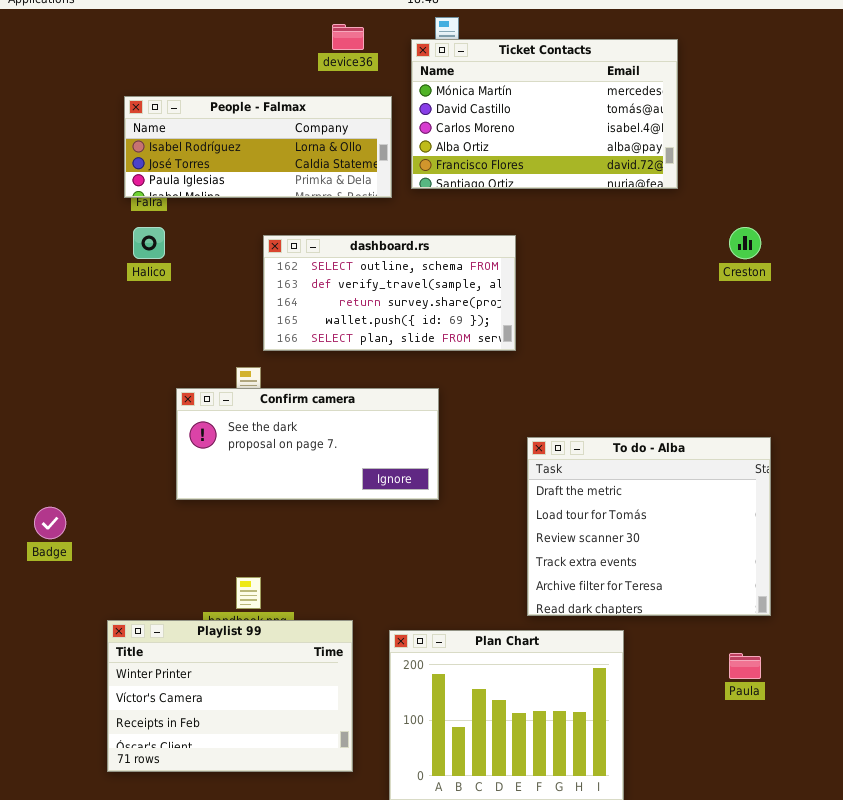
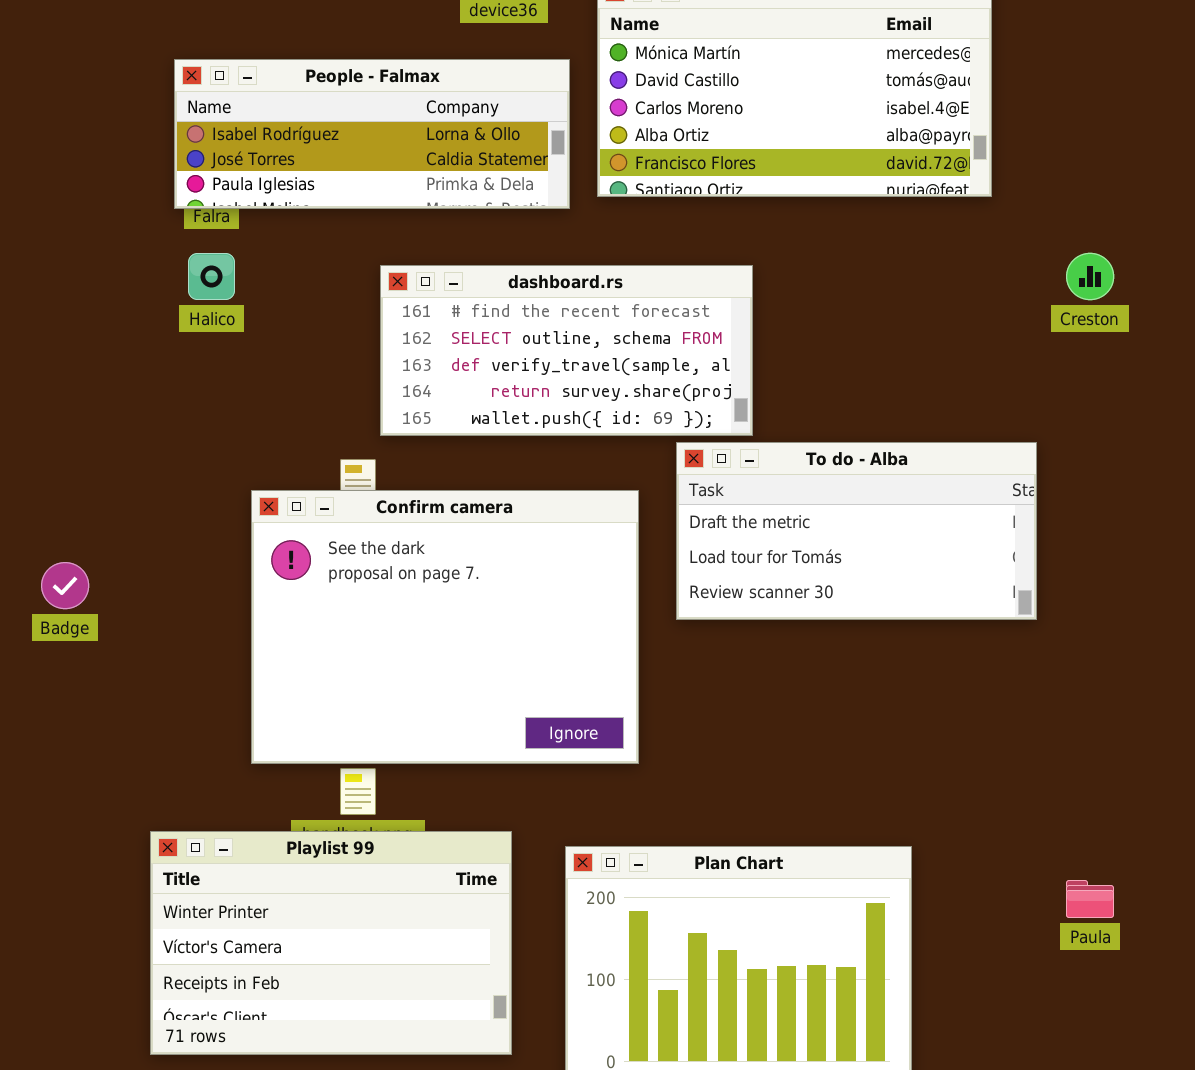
dashboard.rs: [263,235,516,351] -> [380,265,753,436], scrolled up 1 row
Confirm camera: [176,388,439,500] -> [251,490,639,764], resized
To do - Alba: [527,437,771,616] -> [676,442,1037,620], moved, resized
Badge: [34,507,66,539] -> [41,562,89,609], moved

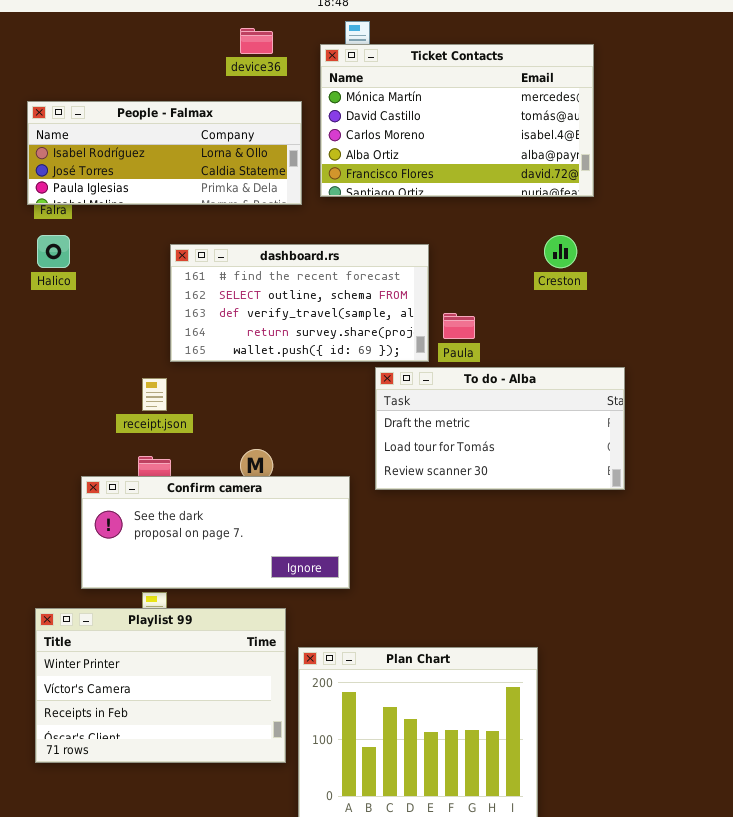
Creston: [1066,253,1114,300] -> [544,235,577,268], moved
Confirm camera: [251,490,639,764] -> [81,476,350,589], resized
Playlist 99: [150,831,512,1055] -> [35,608,286,763], moved
Paula: [1066,880,1114,918] -> [443,313,475,339], moved

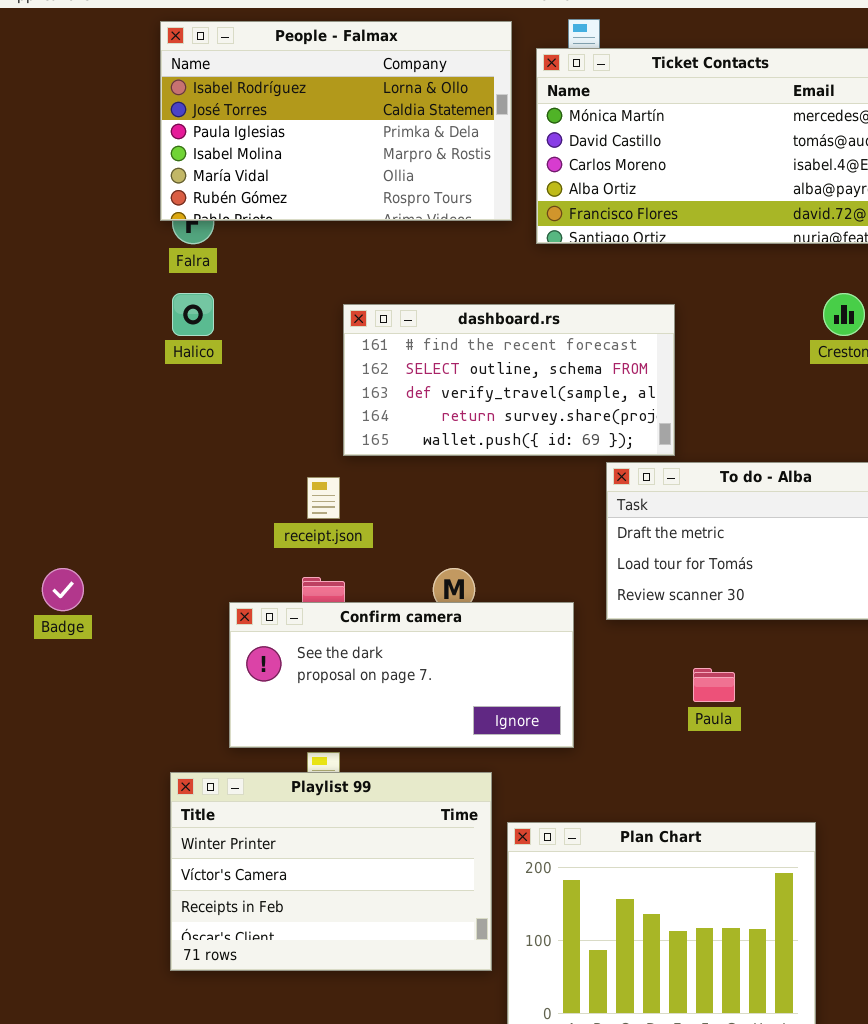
People - Falmax: [27,101,302,205] -> [160,21,512,221], moved, resized
Paula: [443,313,475,339] -> [693,668,735,702], moved

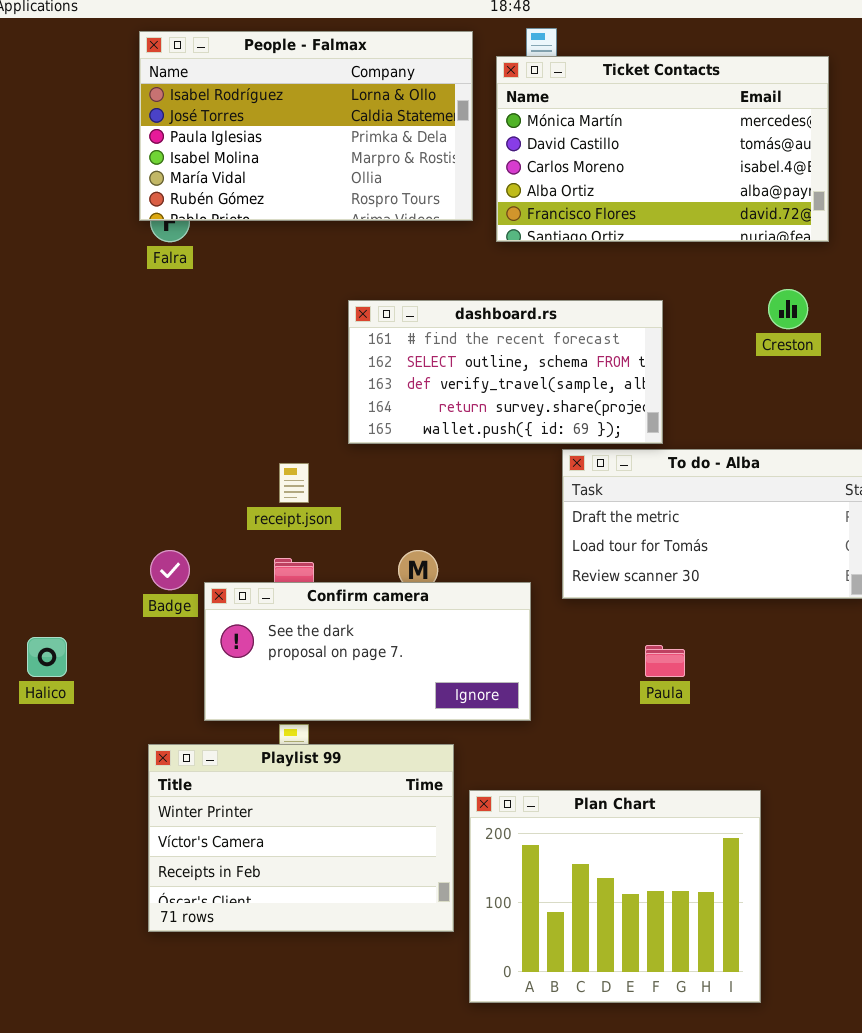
Halico: [172,293,214,336] -> [27,637,67,677], moved
dashboard.rs: [343,304,675,456] -> [348,300,663,444], moved
Badge: [42,568,84,611] -> [150,550,190,590], moved

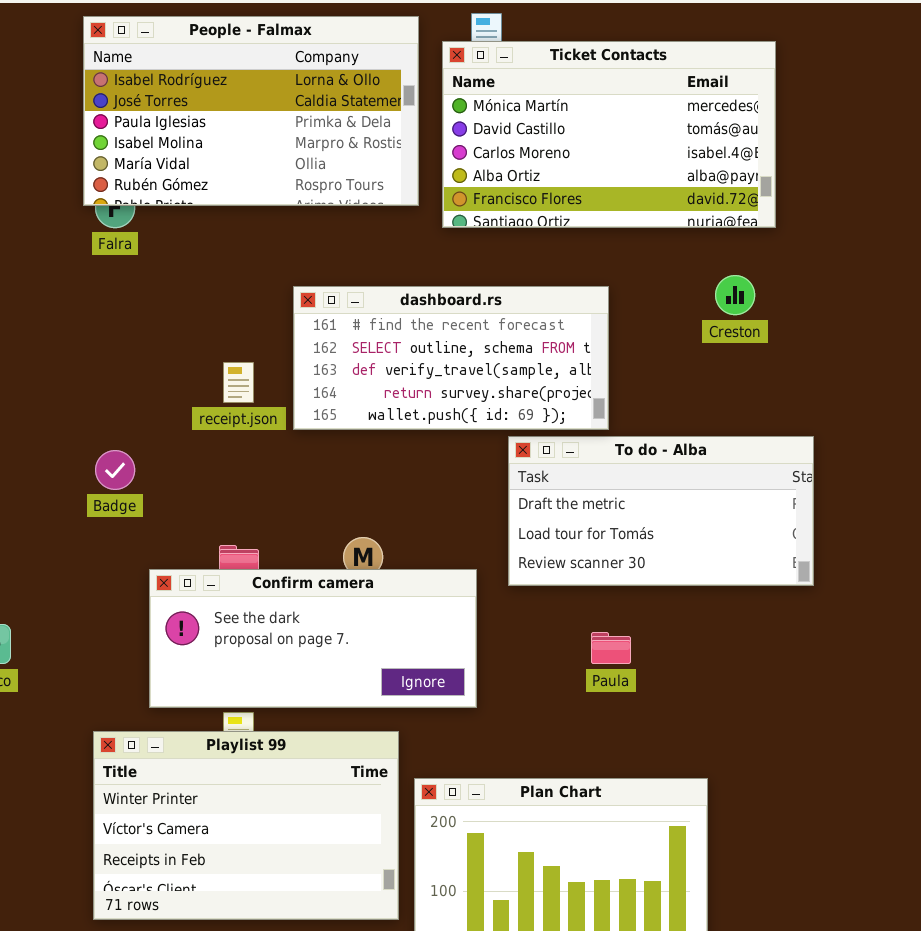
receipt.json: [279,463,309,503] -> [223,362,254,403], moved
Badge: [150,550,190,590] -> [95,450,135,490], moved

